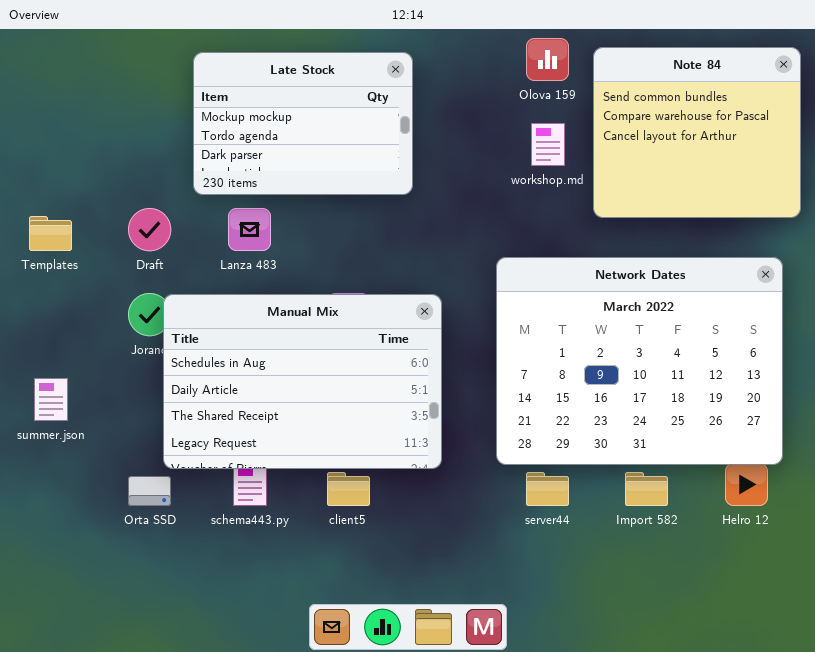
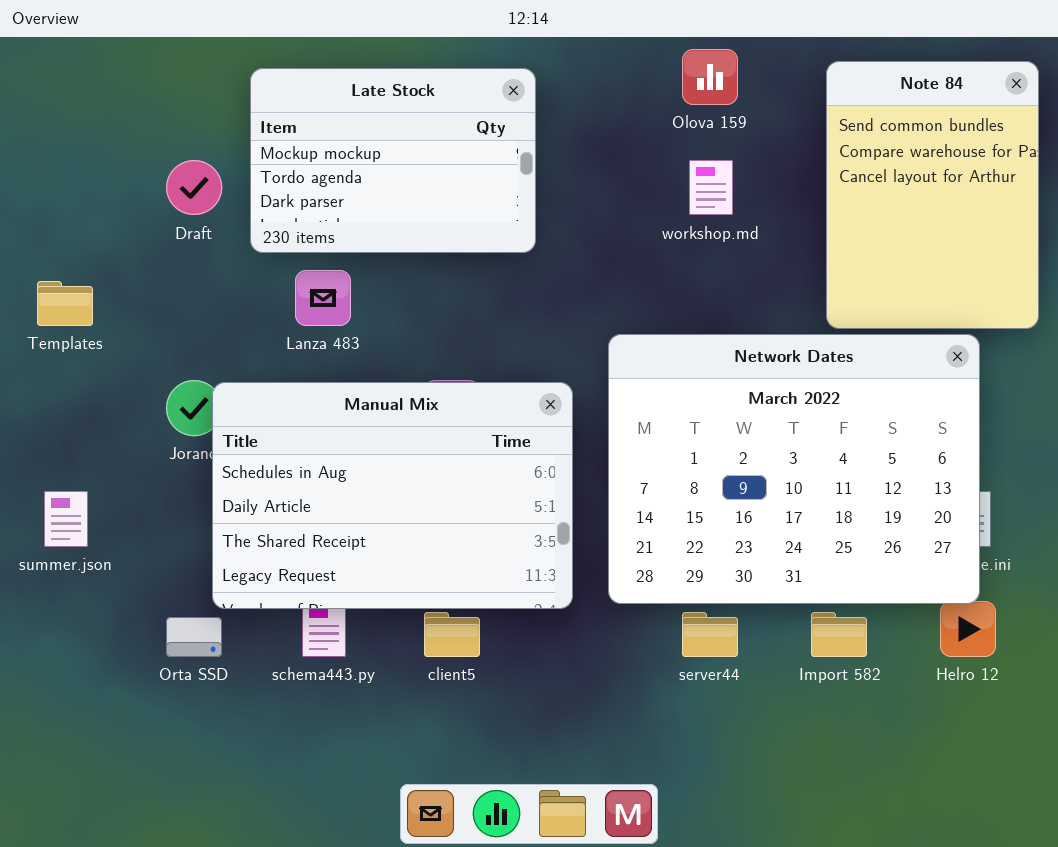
Note 84: [593,47,801,218] -> [826,61,1039,329], resized
Draft: [128,208,171,251] -> [166,160,222,215], moved
Network Dates: [496,257,783,465] -> [608,334,980,604], moved

